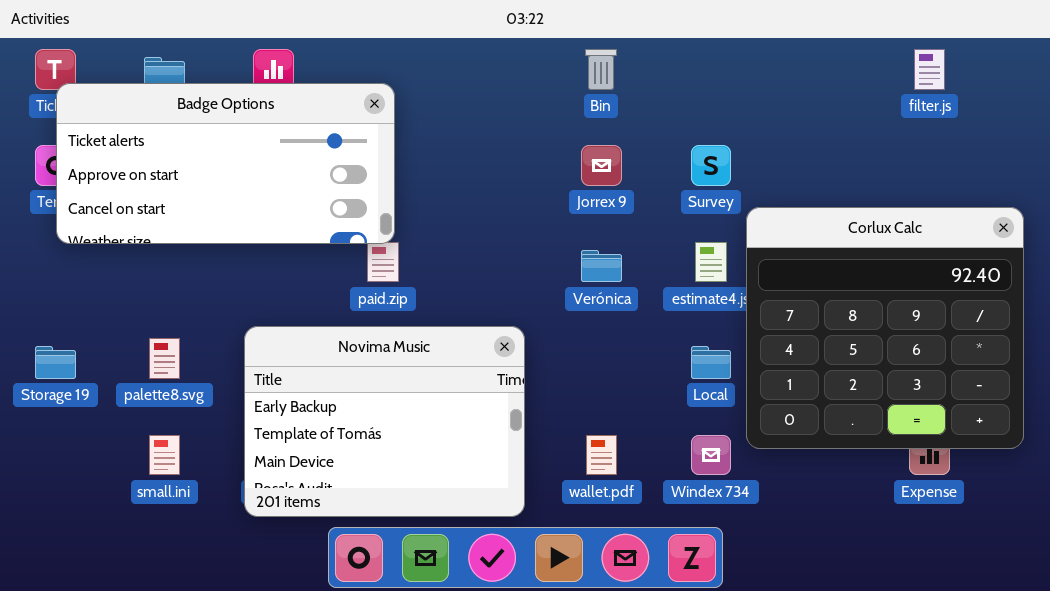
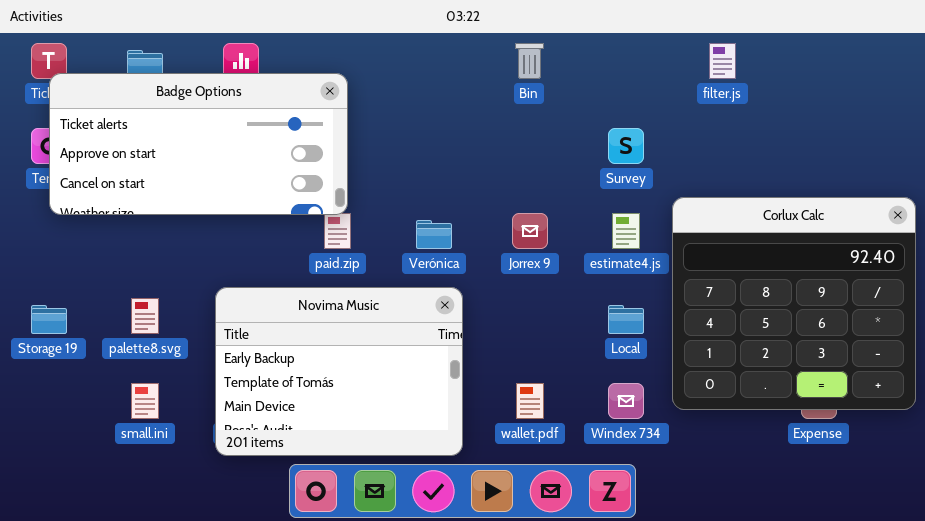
filter.js: [914,49,945,90] -> [709,43,736,79], moved
Jorrex 9: [581,145,622,186] -> [512,213,548,249], moved
Corlux Calc: [746,207,1024,449] -> [672,197,916,410], moved
Verónica: [581,250,622,282] -> [416,220,452,249], moved

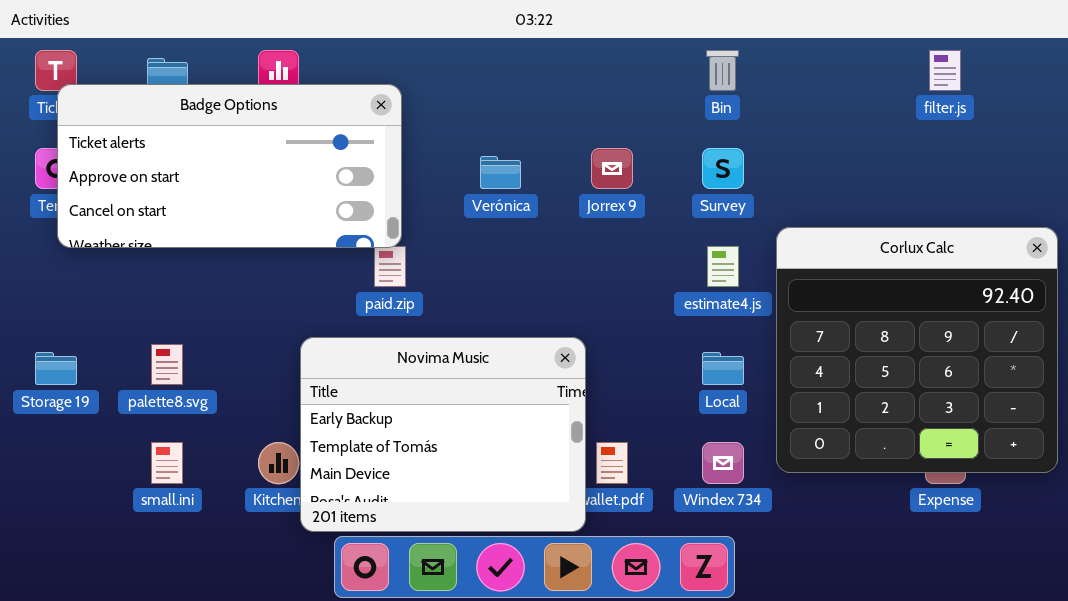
Bin: [515,43,544,79] -> [706,50,739,91], moved
filter.js: [709,43,736,79] -> [929,50,961,91], moved
Jorrex 9: [512,213,548,249] -> [591,148,633,189], moved
Verónica: [416,220,452,249] -> [480,156,521,189], moved
Novima Music: [215,287,463,456] -> [300,337,586,532], moved

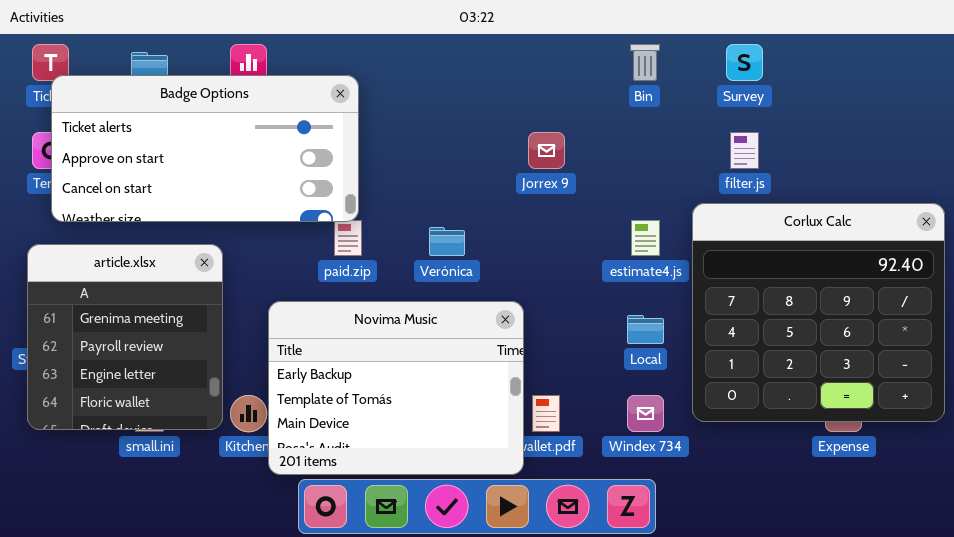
filter.js: [929,50,961,91] -> [730,132,759,169], moved
Survey: [702,148,744,189] -> [726,44,763,81], moved
Verónica: [480,156,521,189] -> [429,227,465,256], moved
article.xlsx: none -> [27,244,223,430], opened

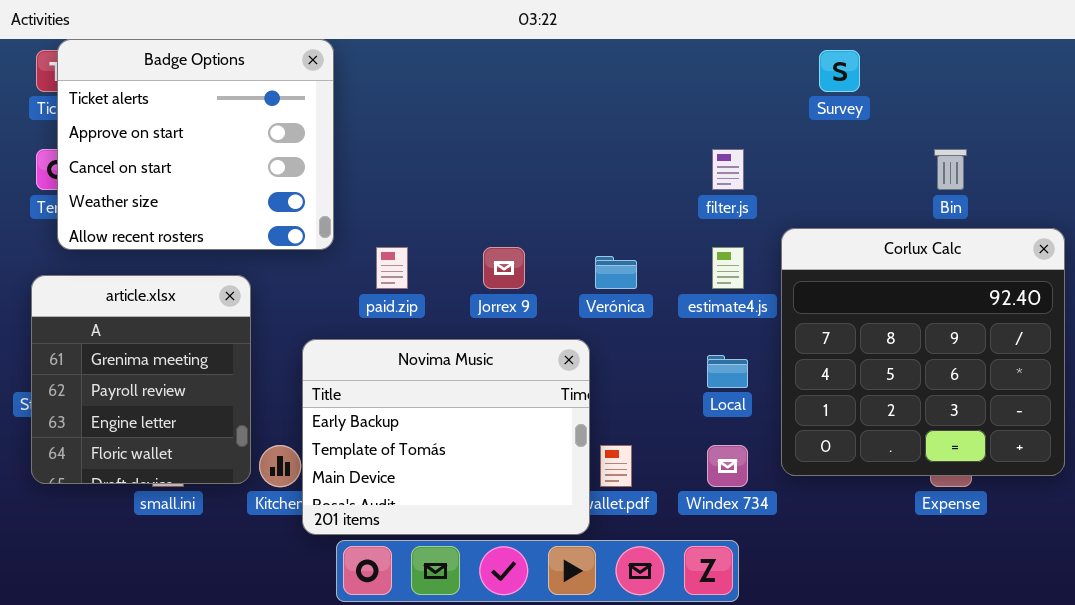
Bin: [630,44,660,81] -> [934,149,967,190], moved
Badge Options: [51,75,359,222] -> [57,39,334,250], resized
Jorrex 9: [528,132,565,169] -> [483,247,525,289], moved
filter.js: [730,132,759,169] -> [712,149,744,190], moved
Verónica: [429,227,465,256] -> [595,256,637,289], moved

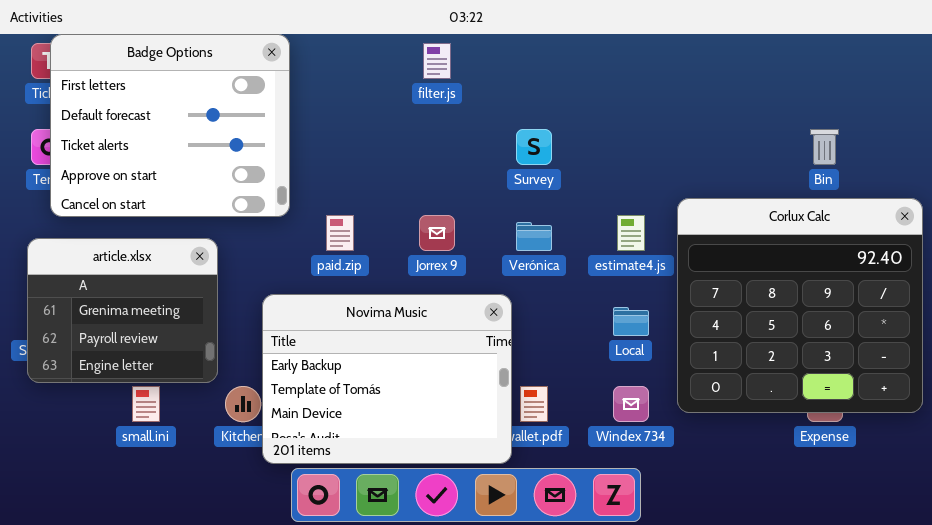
Badge Options: [57,39,334,250] -> [50,34,290,217], scrolled up 2 rows
Survey: [819,50,860,92] -> [516,129,552,165], moved
filter.js: [712,149,744,190] -> [423,43,451,79], moved
article.xlsx: [31,275,251,484] -> [27,238,218,383], resized

